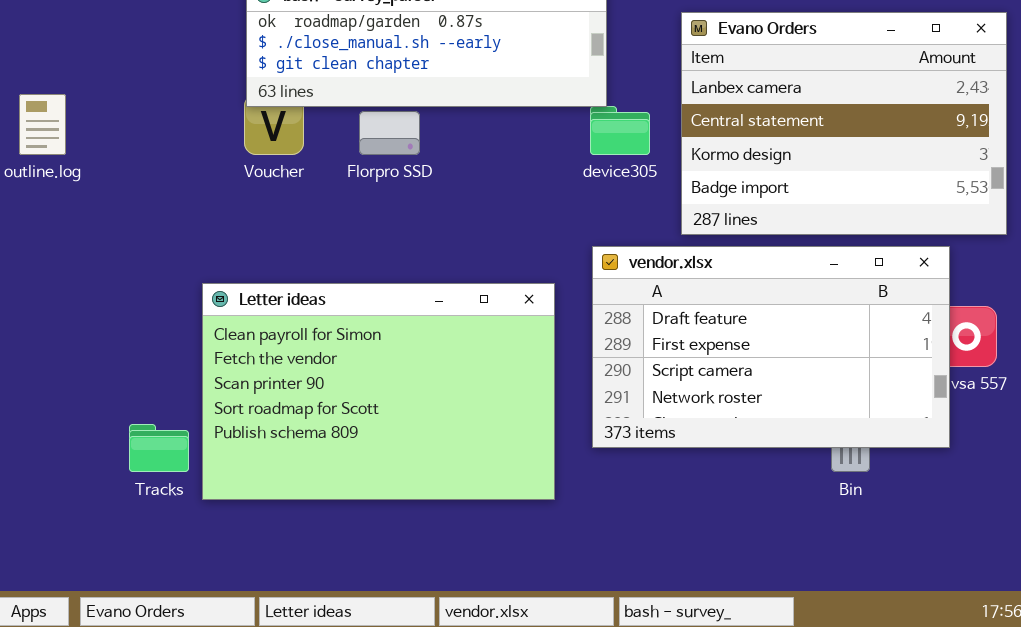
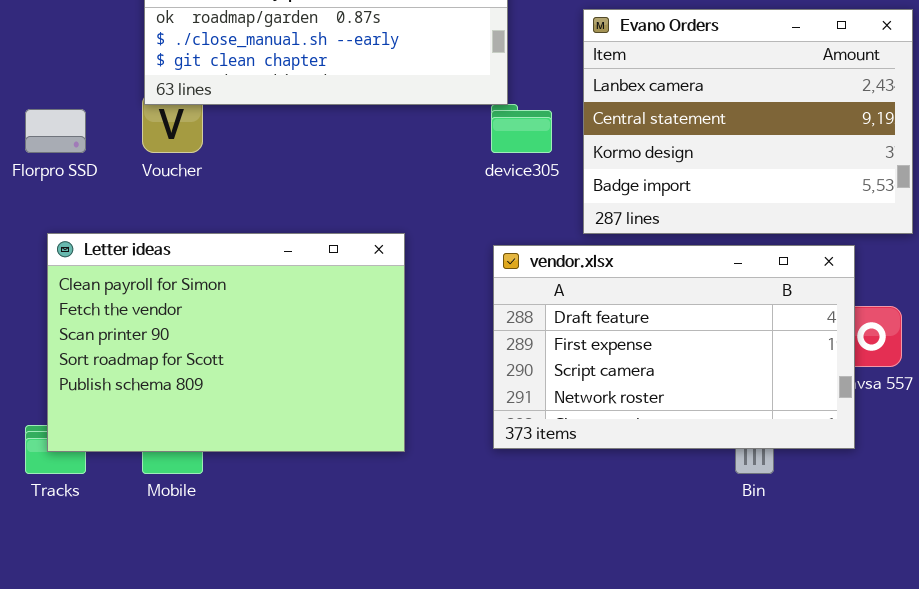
Florpro SSD: [359,111,420,155] -> [25,109,86,153], moved
Letter ideas: [202,283,555,500] -> [47,233,405,452], moved

